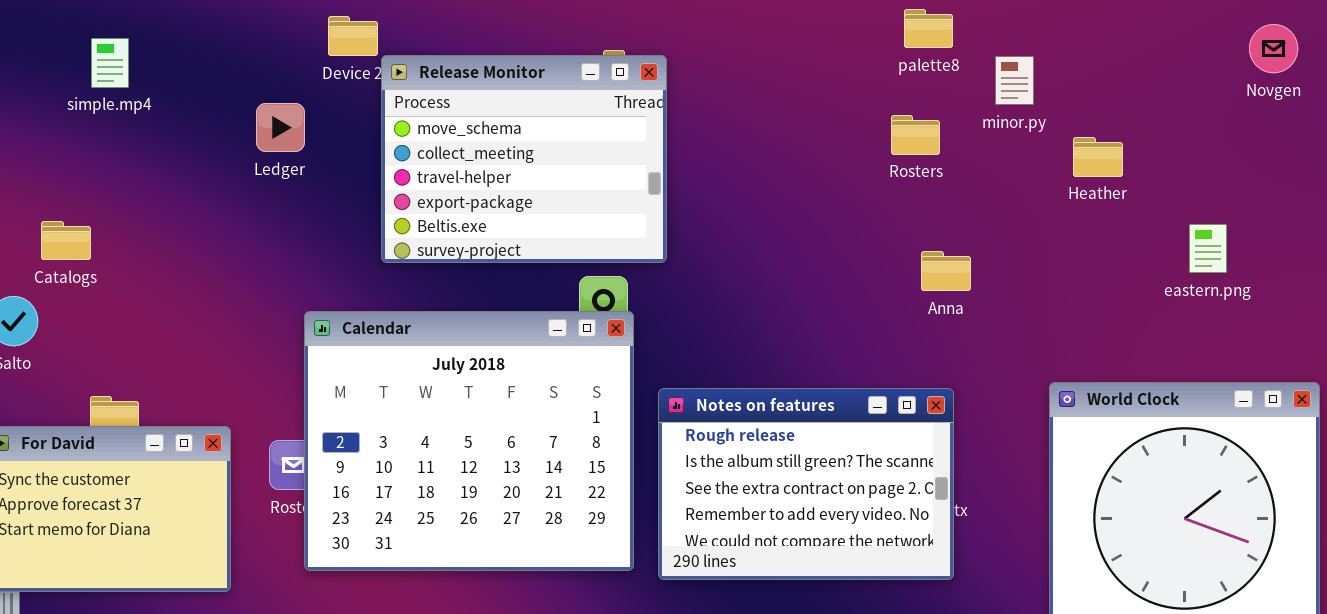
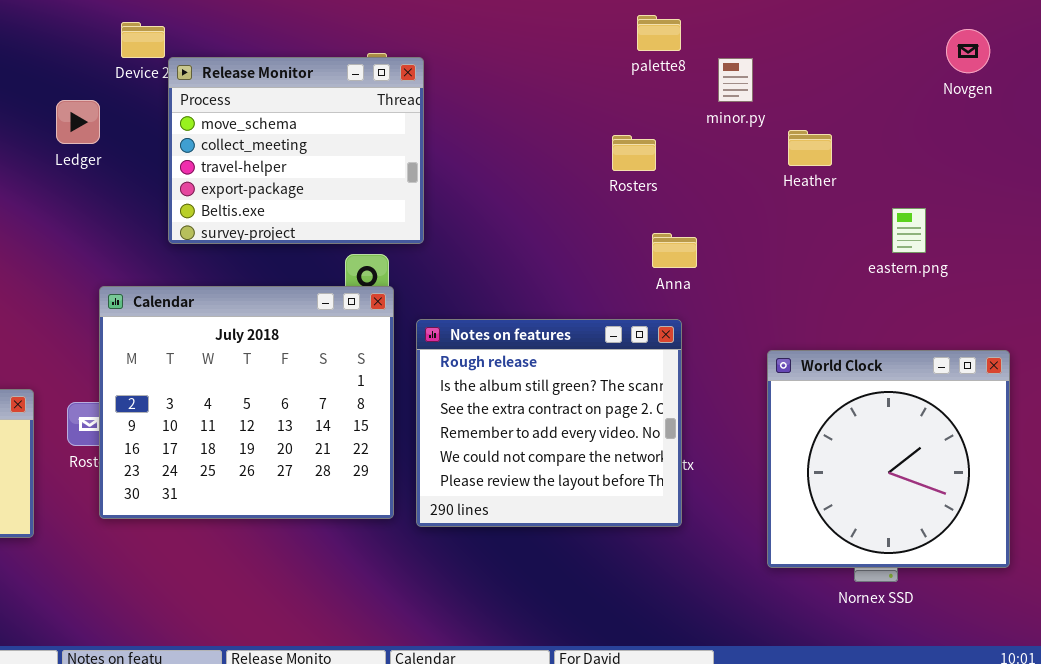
Rosters: [891,115,940,155] -> [612,135,656,171], moved
Notes on features: [658,388,954,580] -> [416,319,682,527], resized

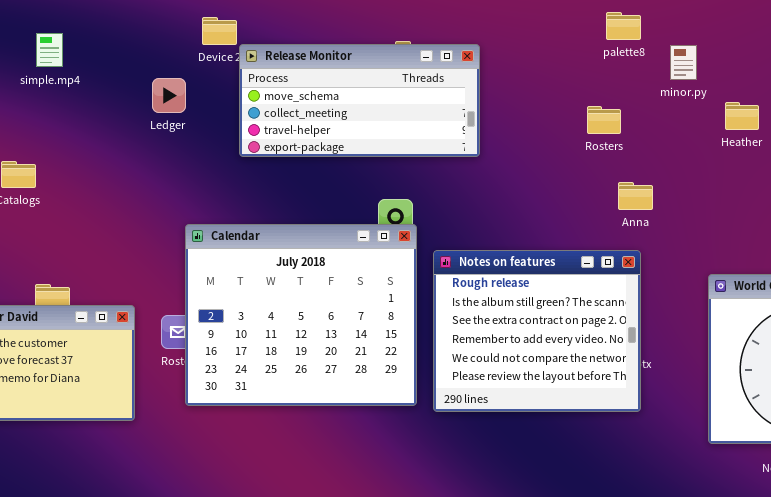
Release Monitor: [168,57,424,244] -> [239,44,480,157], resized

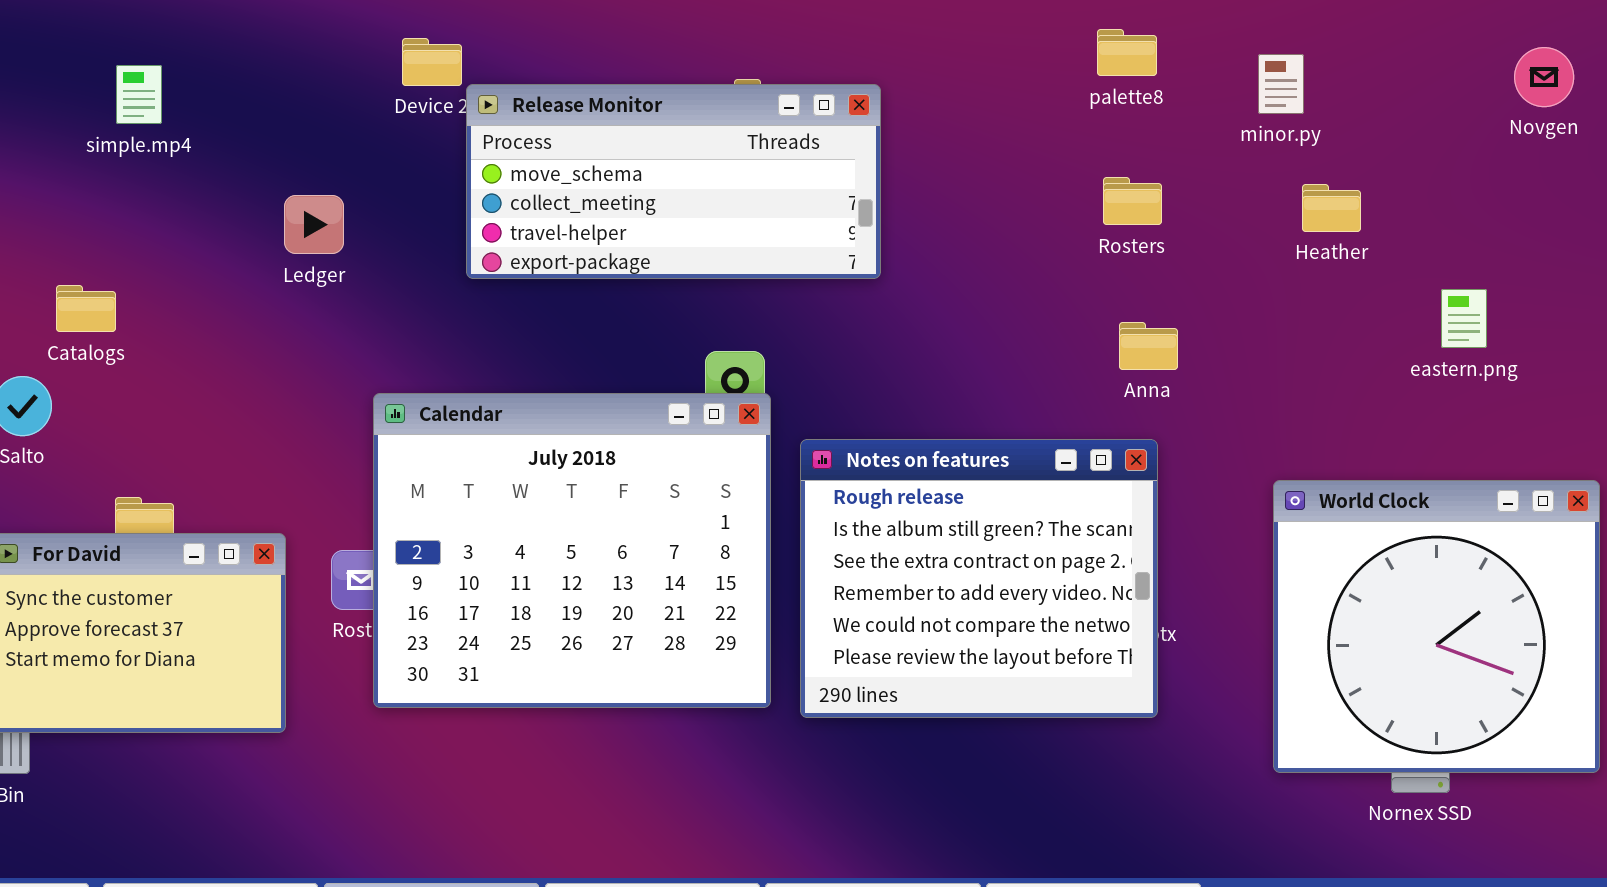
minor.py: [670,45,697,80] -> [1258,54,1304,114], moved
Ledger: [152,78,186,113] -> [284,195,344,254], moved
Rosters: [587,106,621,134] -> [1103,177,1162,225], moved

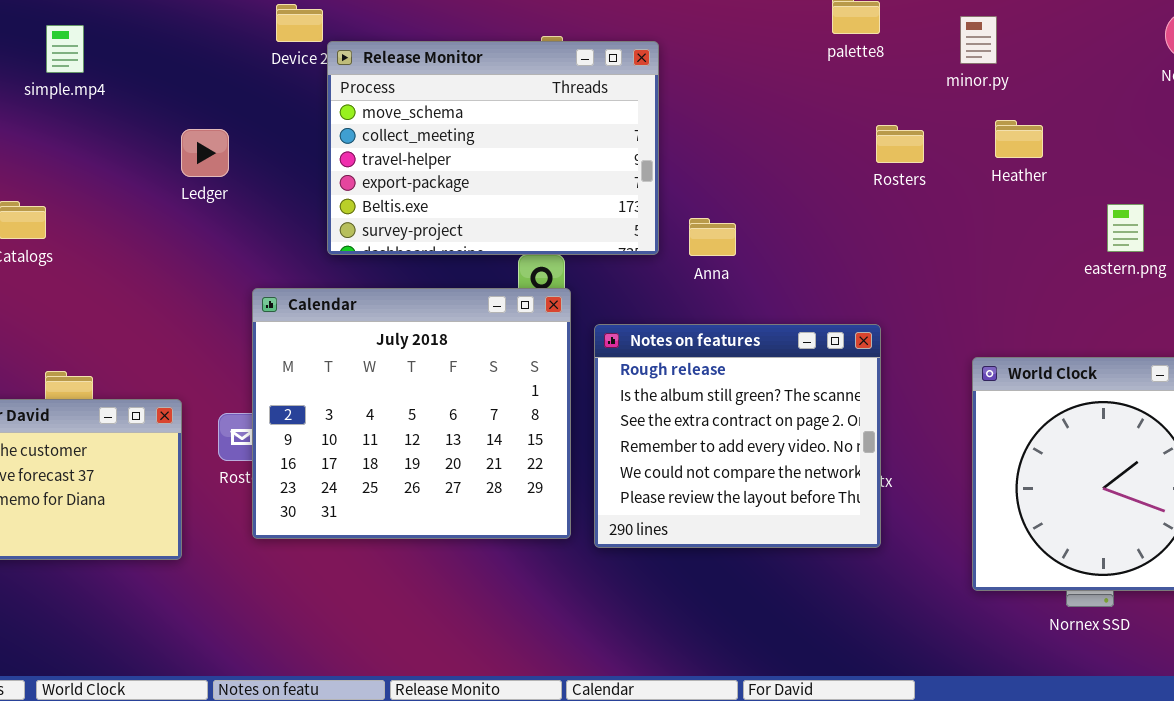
Release Monitor: [466,84,881,279] -> [327,41,659,255], resized
Rosters: [1103,177,1162,225] -> [876,125,924,163], moved
Anna: [1119,322,1178,370] -> [689,218,736,256], moved

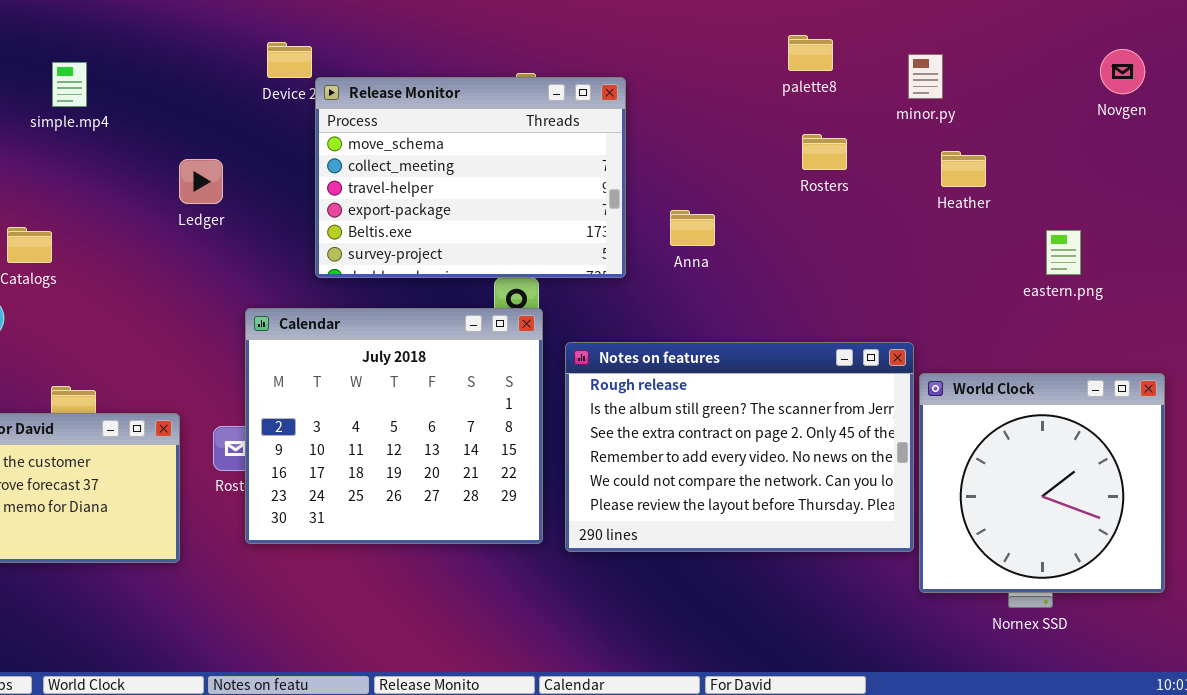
Rosters: [876,125,924,163] -> [802,134,847,170], moved
Anna: [689,218,736,256] -> [670,210,715,246], moved
Notes on features: [594,324,881,548] -> [565,342,914,552], resized

